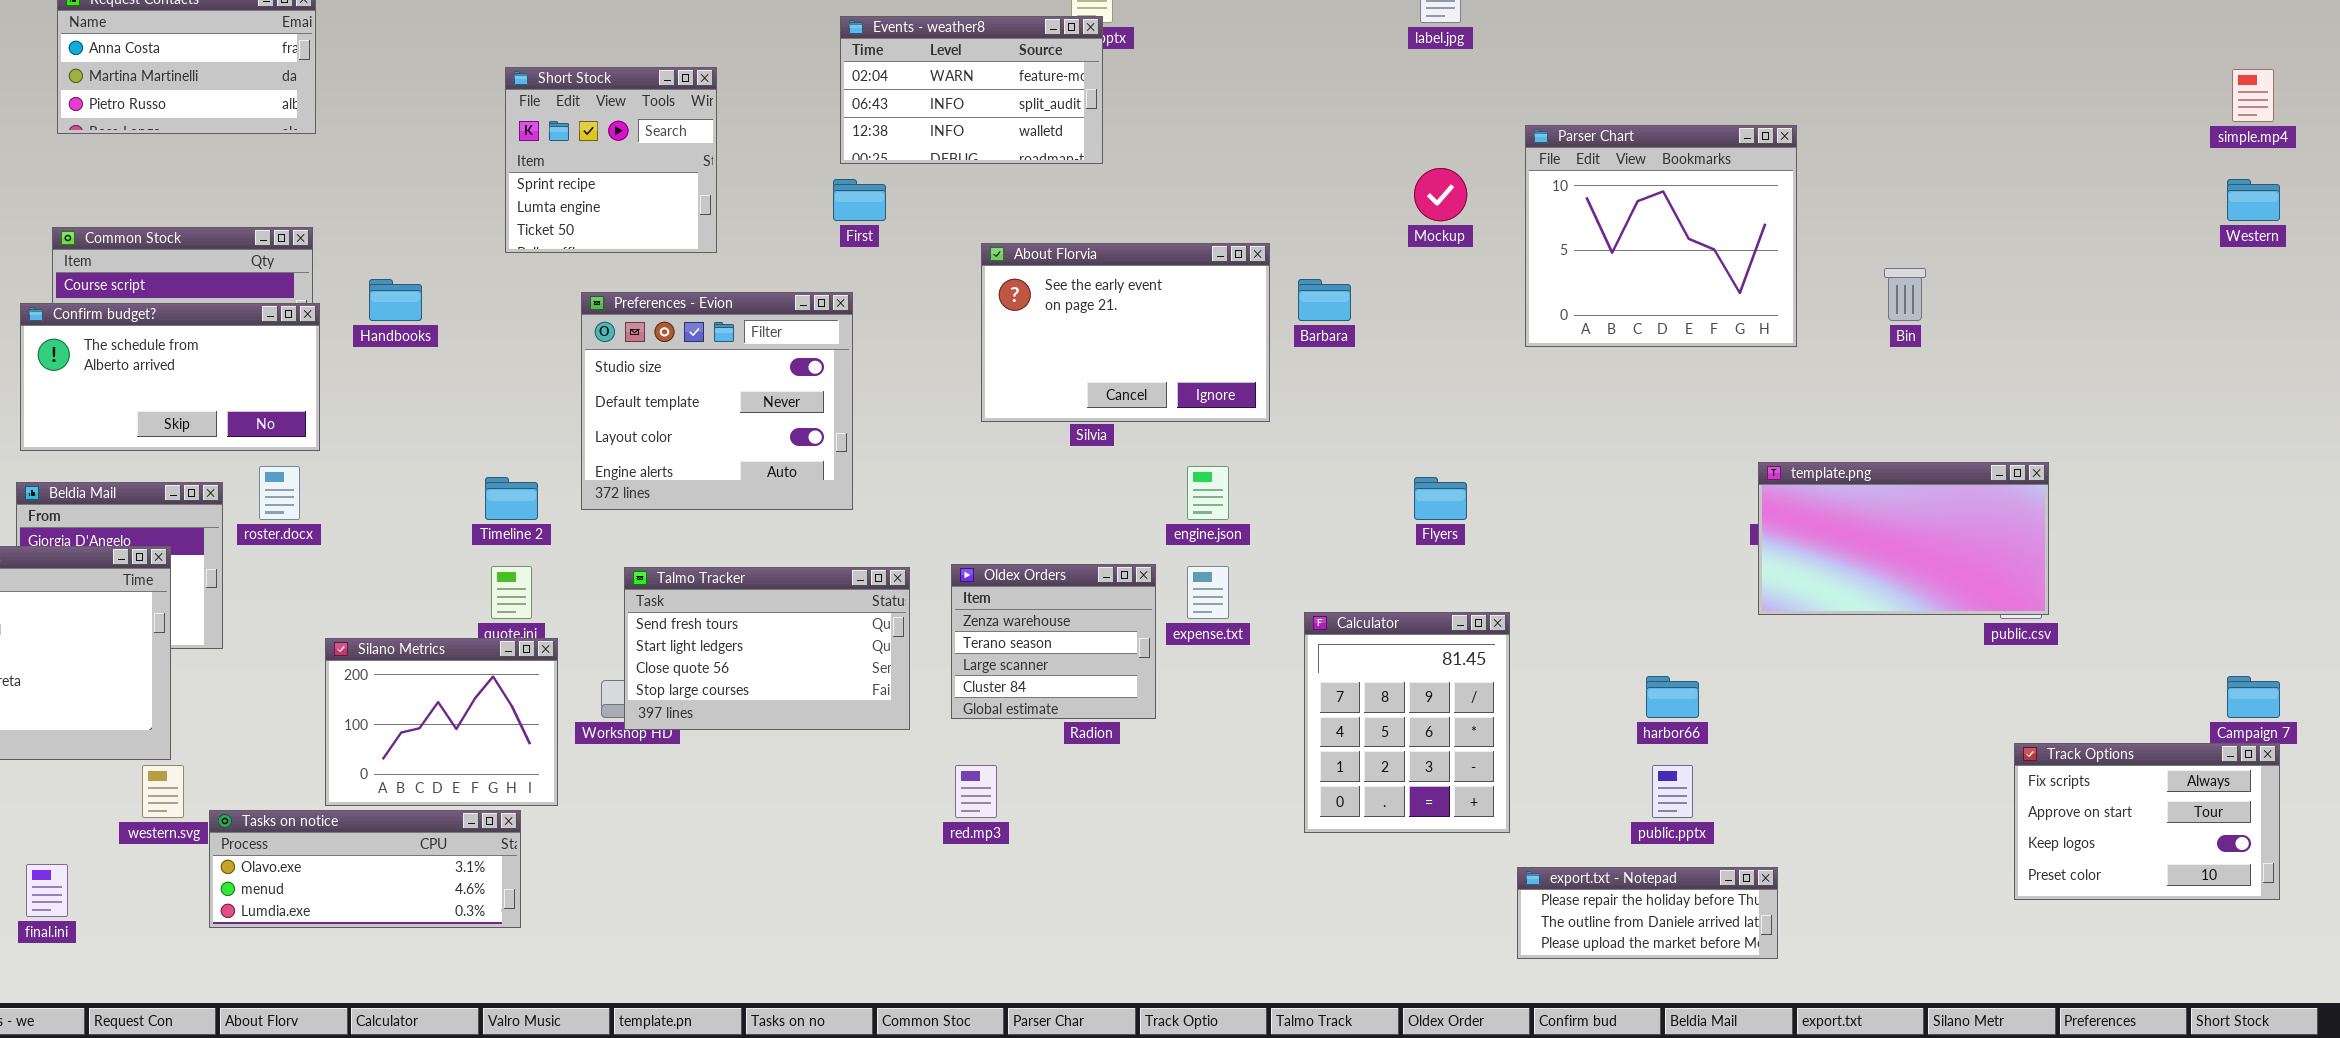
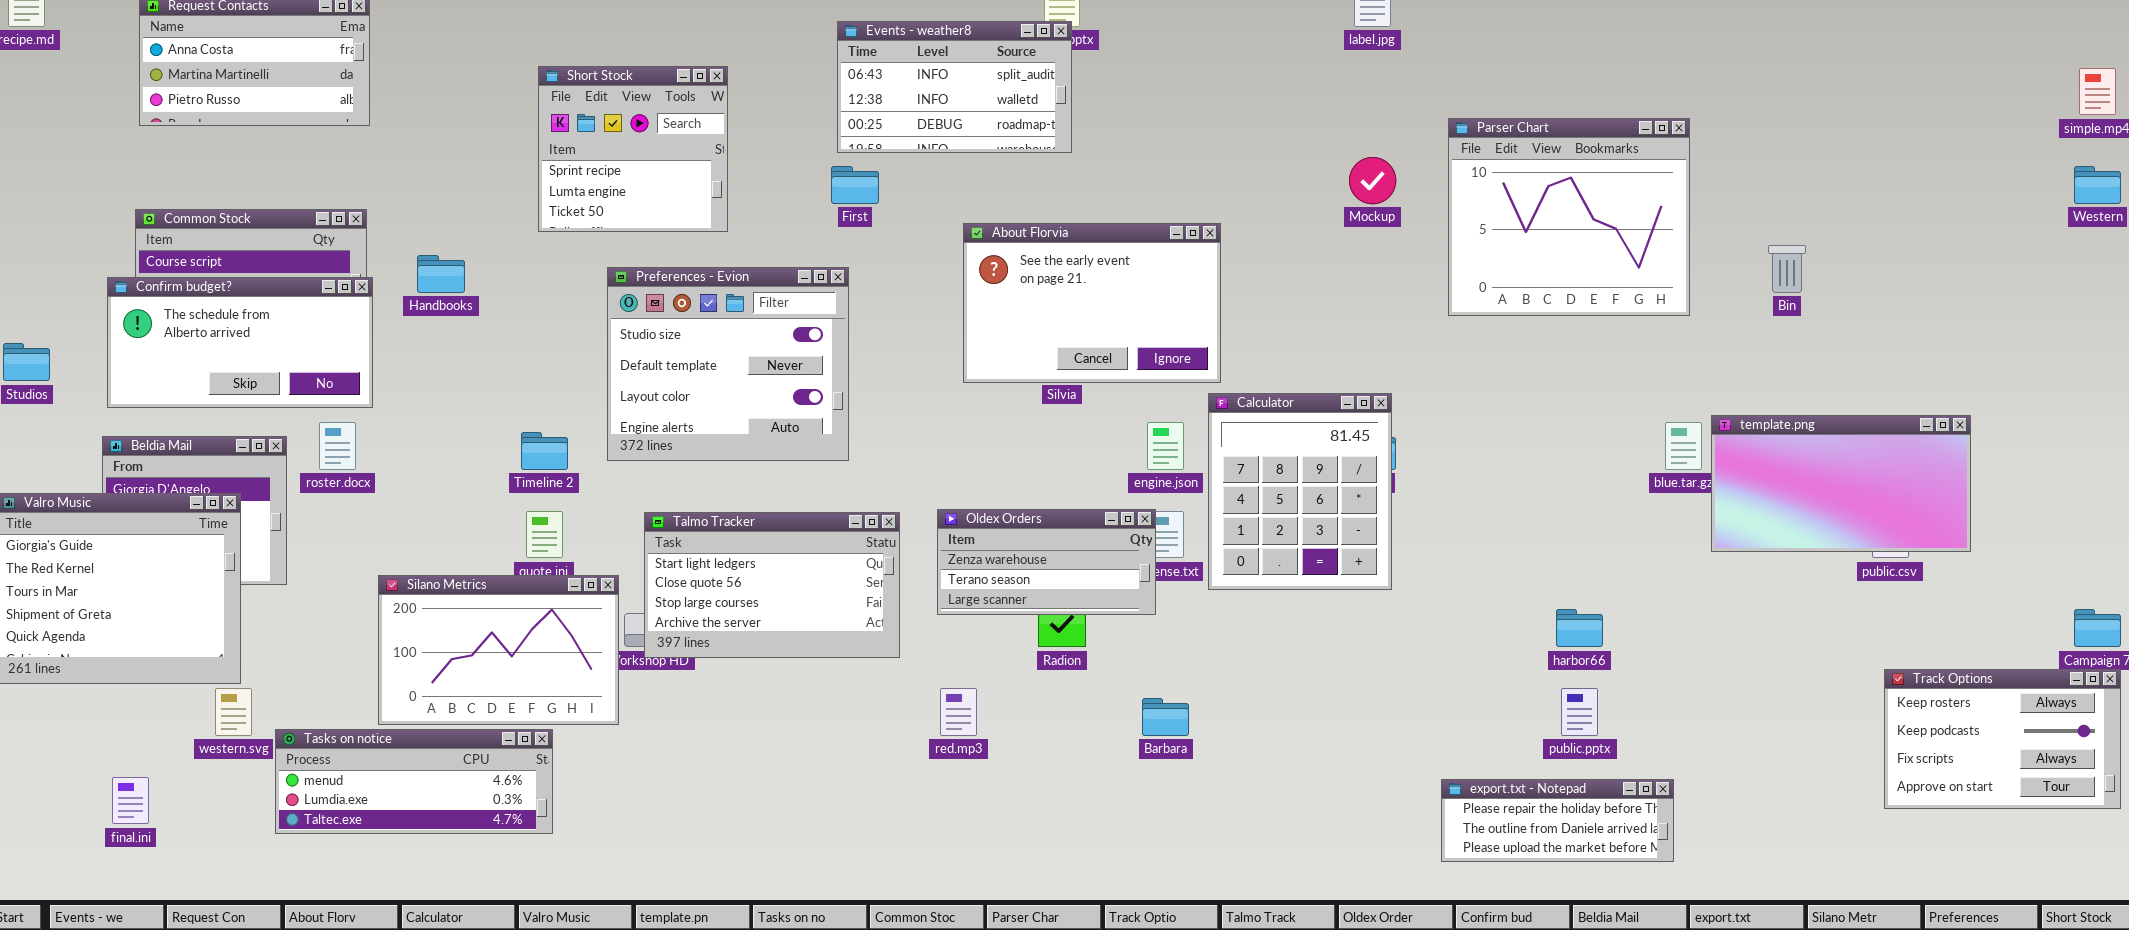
Events - weather8: [840,16,1103,164] -> [837,21,1072,153], scrolled down 1 row
Barbara: [1298,279,1351,321] -> [1142,698,1189,736], moved
template.png: [1758,462,2049,615] -> [1711,415,1971,552], moved
Oldex Orders: [951,564,1156,719] -> [937,509,1156,615], resized
Talmo Tracker: [624,567,910,730] -> [644,512,900,658], scrolled down 1 row
Calculator: [1304,612,1510,833] -> [1208,393,1392,590], moved
Silano Metrics: [325,638,558,806] -> [378,575,619,725], resized
Track Options: [2014,743,2280,900] -> [1884,669,2121,809], scrolled up 2 rows
Tasks on notice: [209,810,521,928] -> [275,729,553,834], scrolled down 1 row

